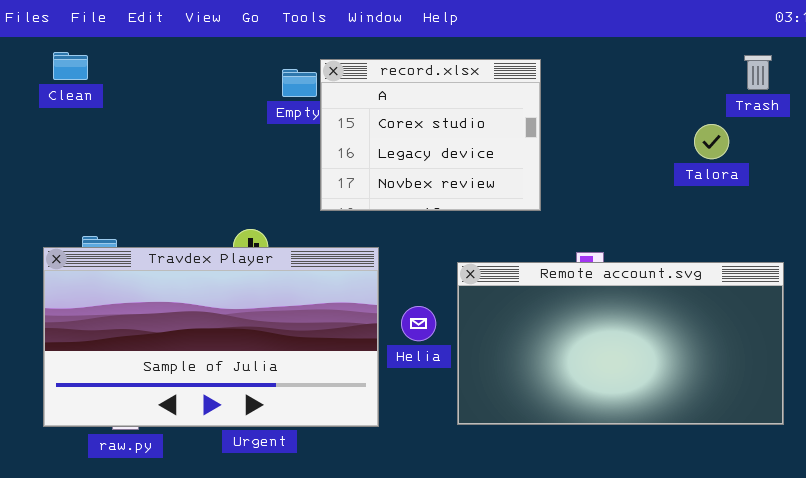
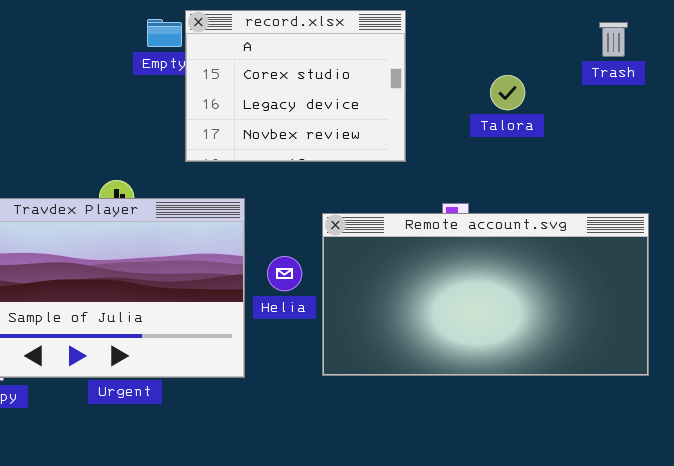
Trash: [744,55,772,90] -> [599,22,628,57], moved
Talora: [694,124,729,159] -> [490,75,525,110], moved

